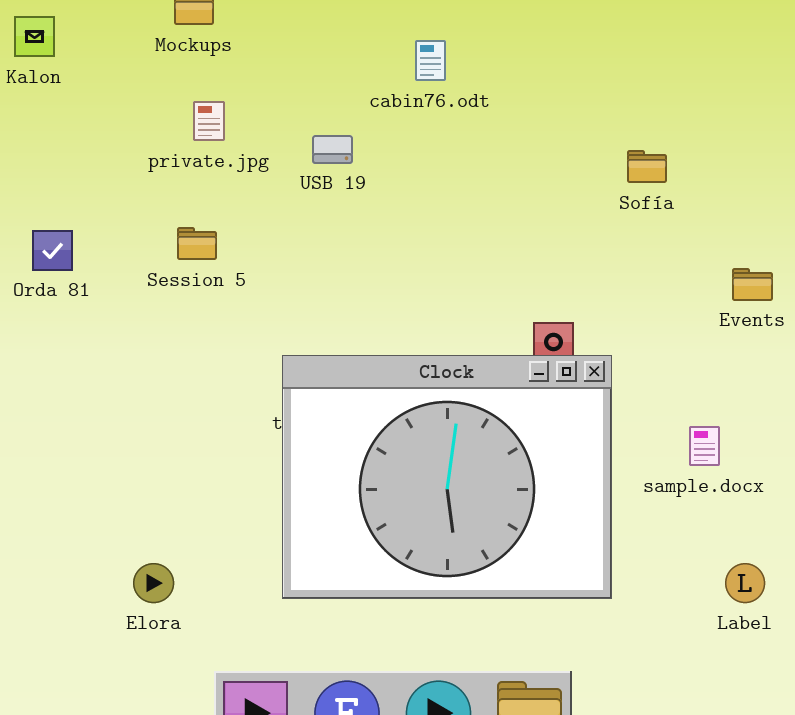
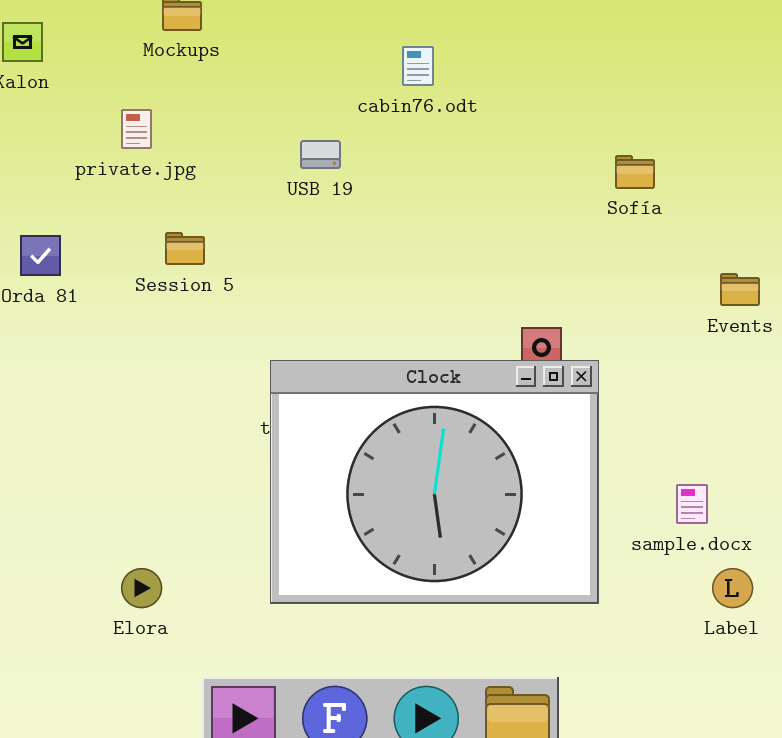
private.jpg: [193,101,225,141] -> [121,109,152,149], moved
sample.docx: [689,426,720,466] -> [676,484,708,524], moved

